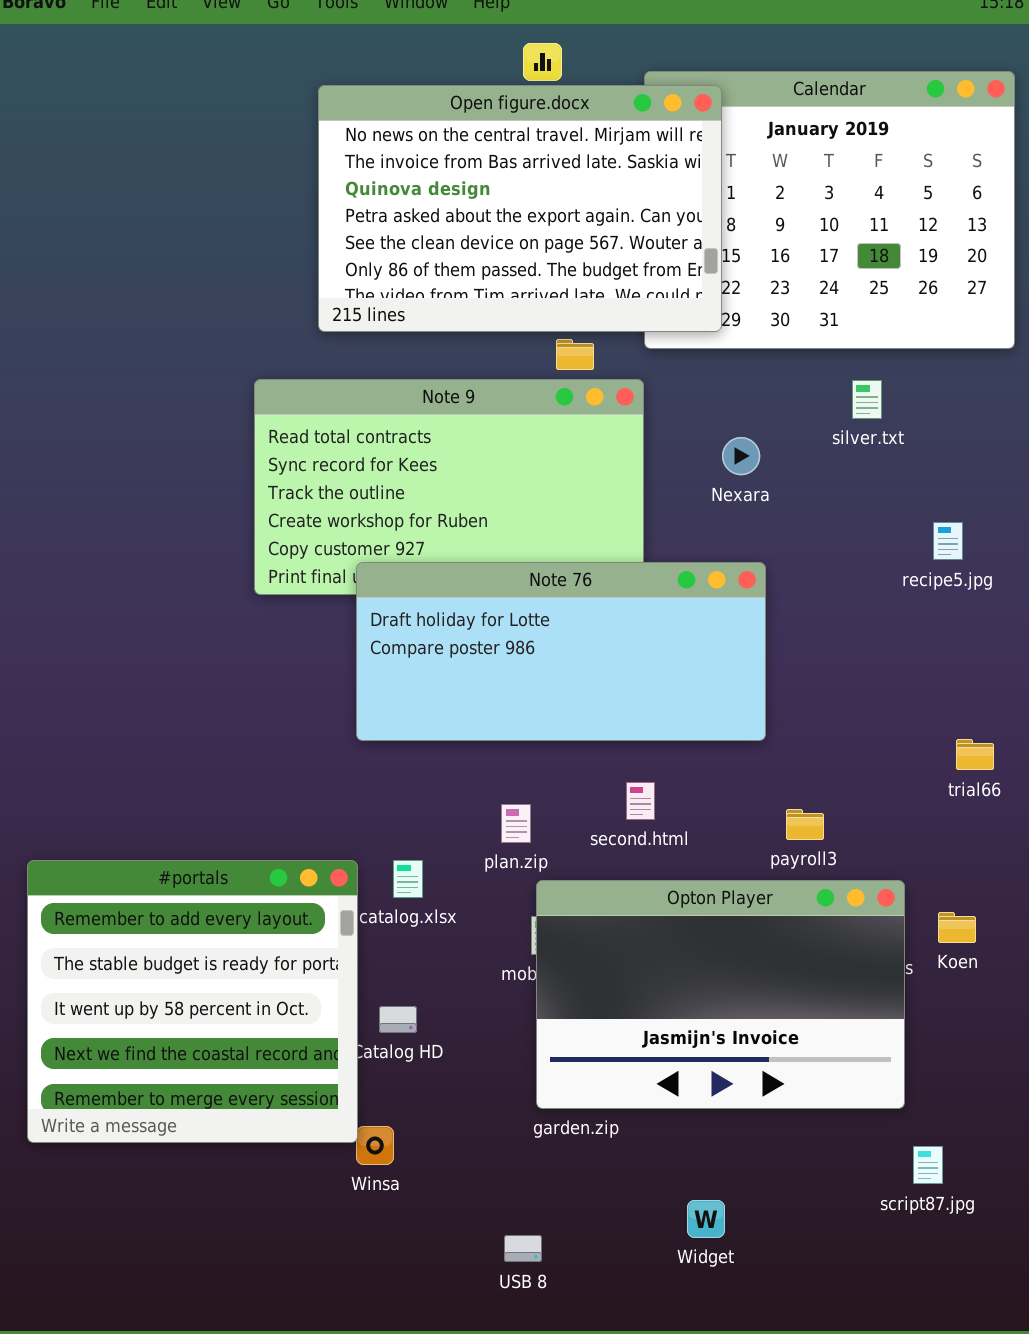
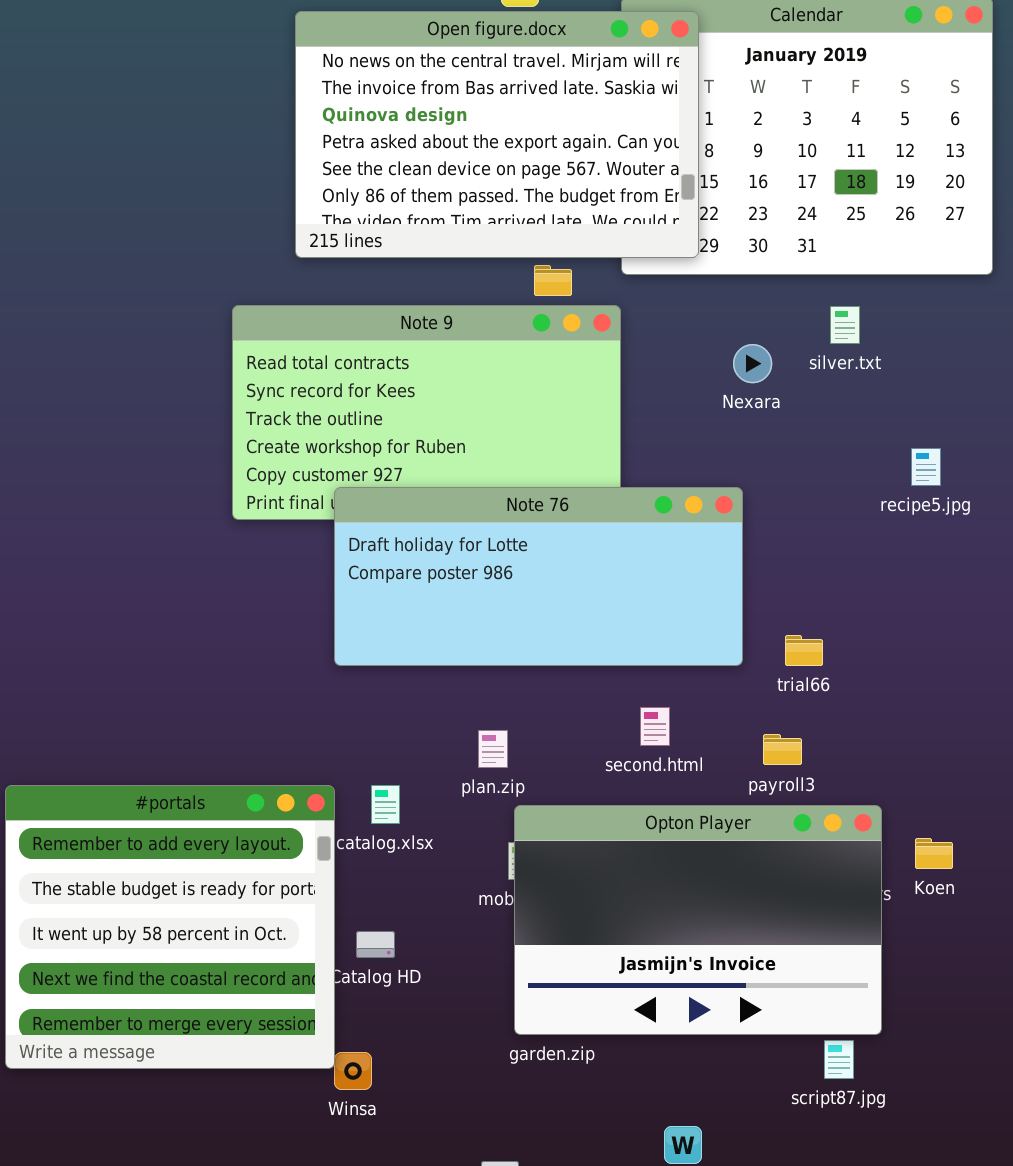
Nexara: [722,437,760,475] -> [733,344,772,383], moved
trial66: [956,739,994,770] -> [785,635,823,666], moved
second.html: [626,782,655,820] -> [640,707,670,746], moved
script87.jpg: [913,1146,943,1184] -> [824,1040,854,1079], moved

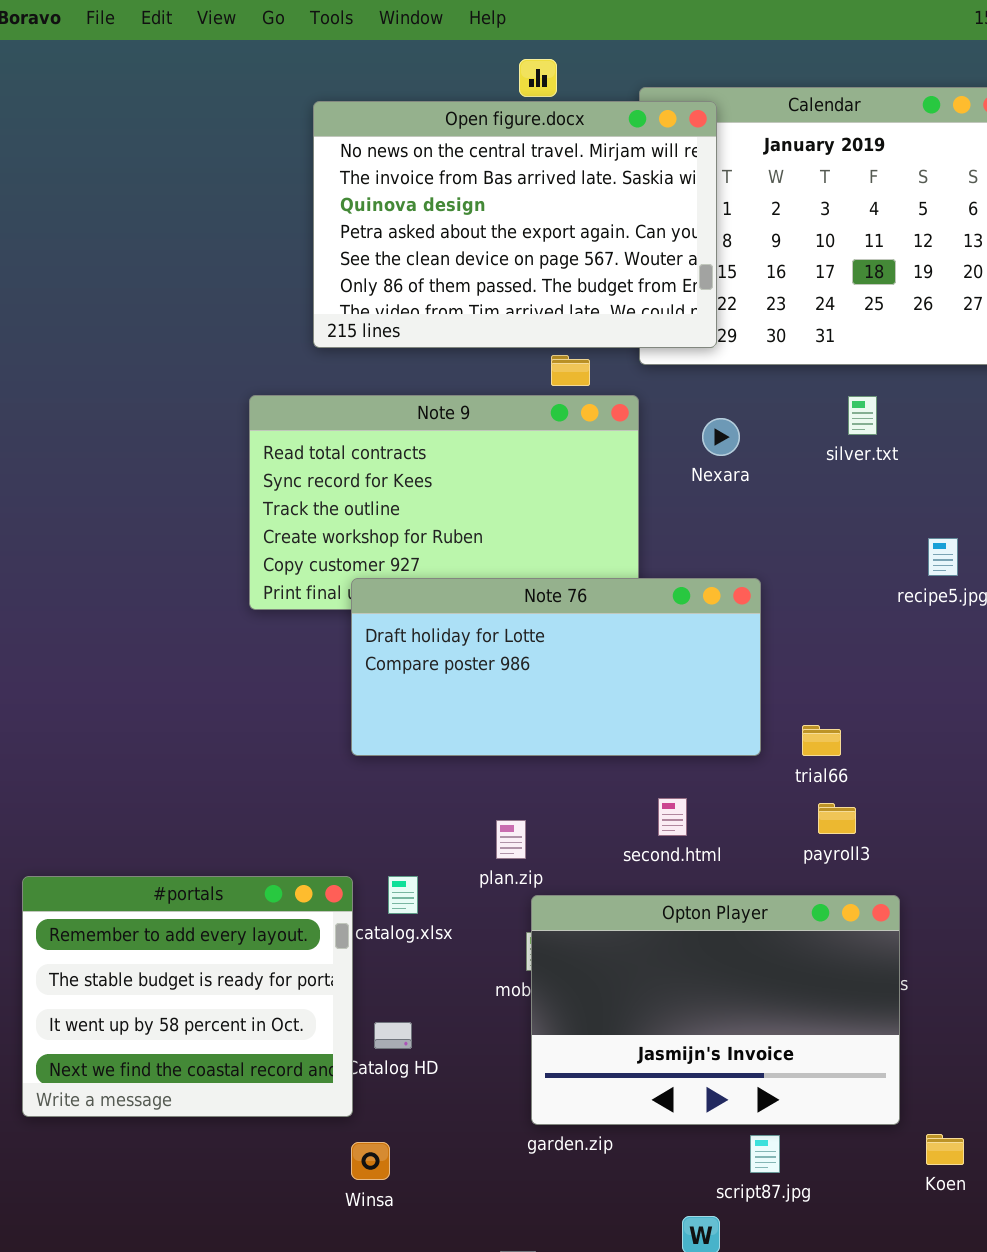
Nexara: [733,344,772,383] -> [702,418,740,456], moved
payroll3: [763,734,802,765] -> [818,803,856,834], moved
#portals: [5,785,335,1069] -> [22,876,353,1117], resized
Koen: [915,838,953,869] -> [926,1134,964,1165], moved
script87.jpg: [824,1040,854,1079] -> [750,1135,780,1173], moved

